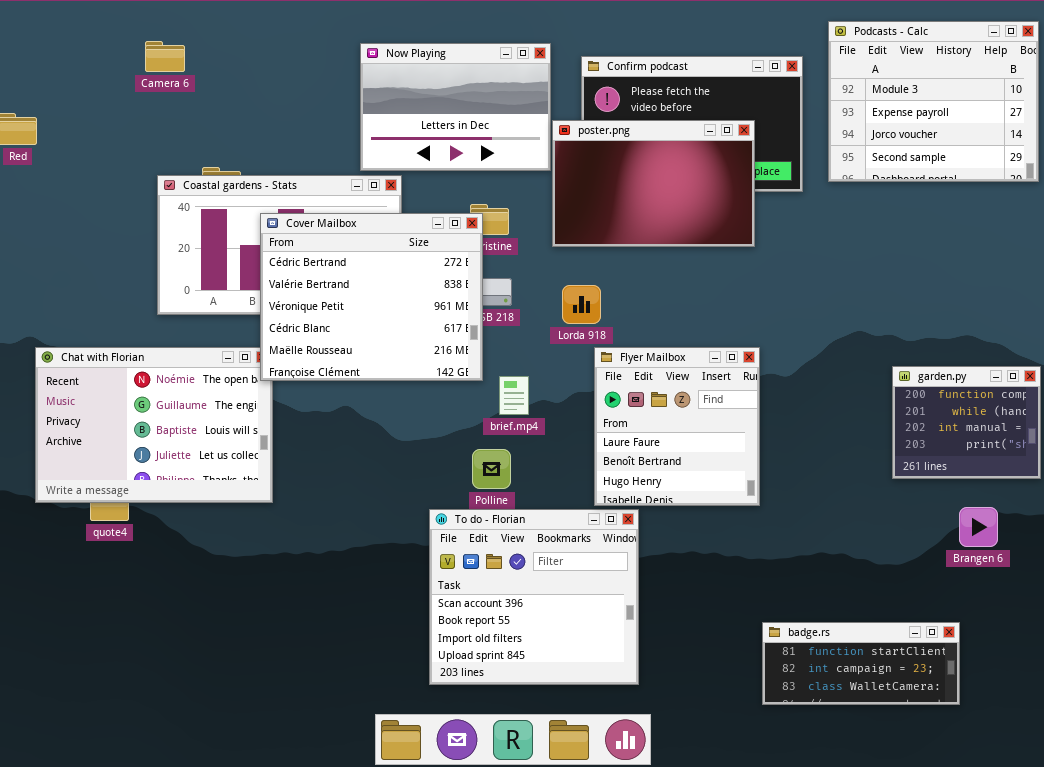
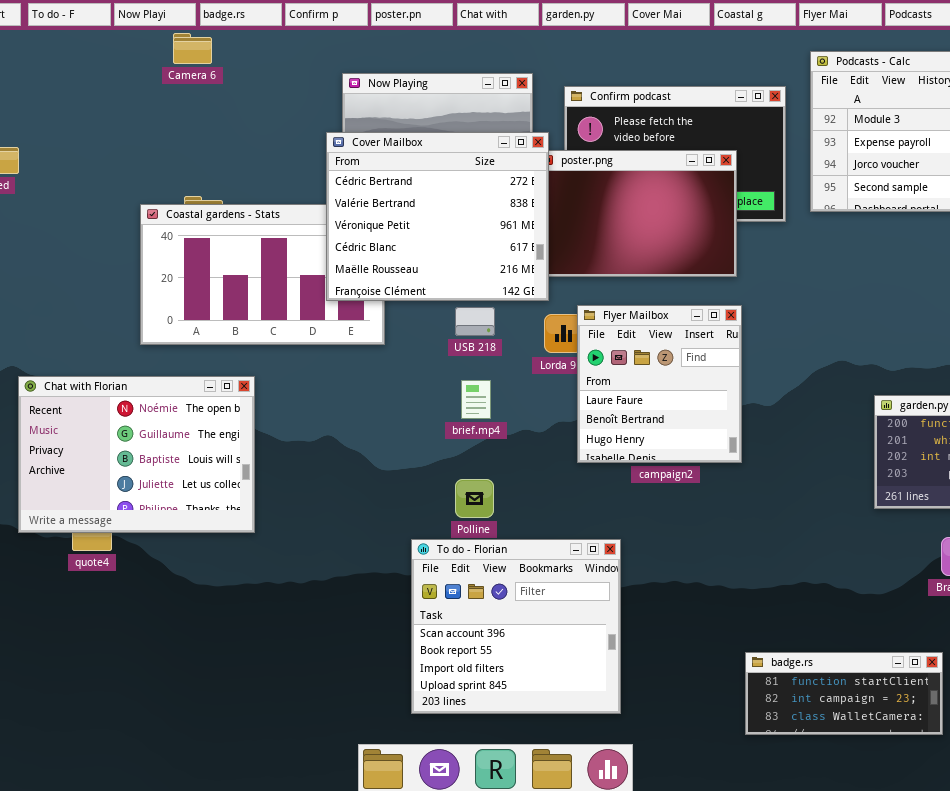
Camera 6: [145,41,185,72] -> [173,33,212,64], moved
Cover Mailbox: [260,213,483,381] -> [326,132,549,301], moved
Flyer Mailbox: [594,347,760,506] -> [577,305,742,463], moved
brief.mp4: [499,376,529,415] -> [461,380,491,419], moved

